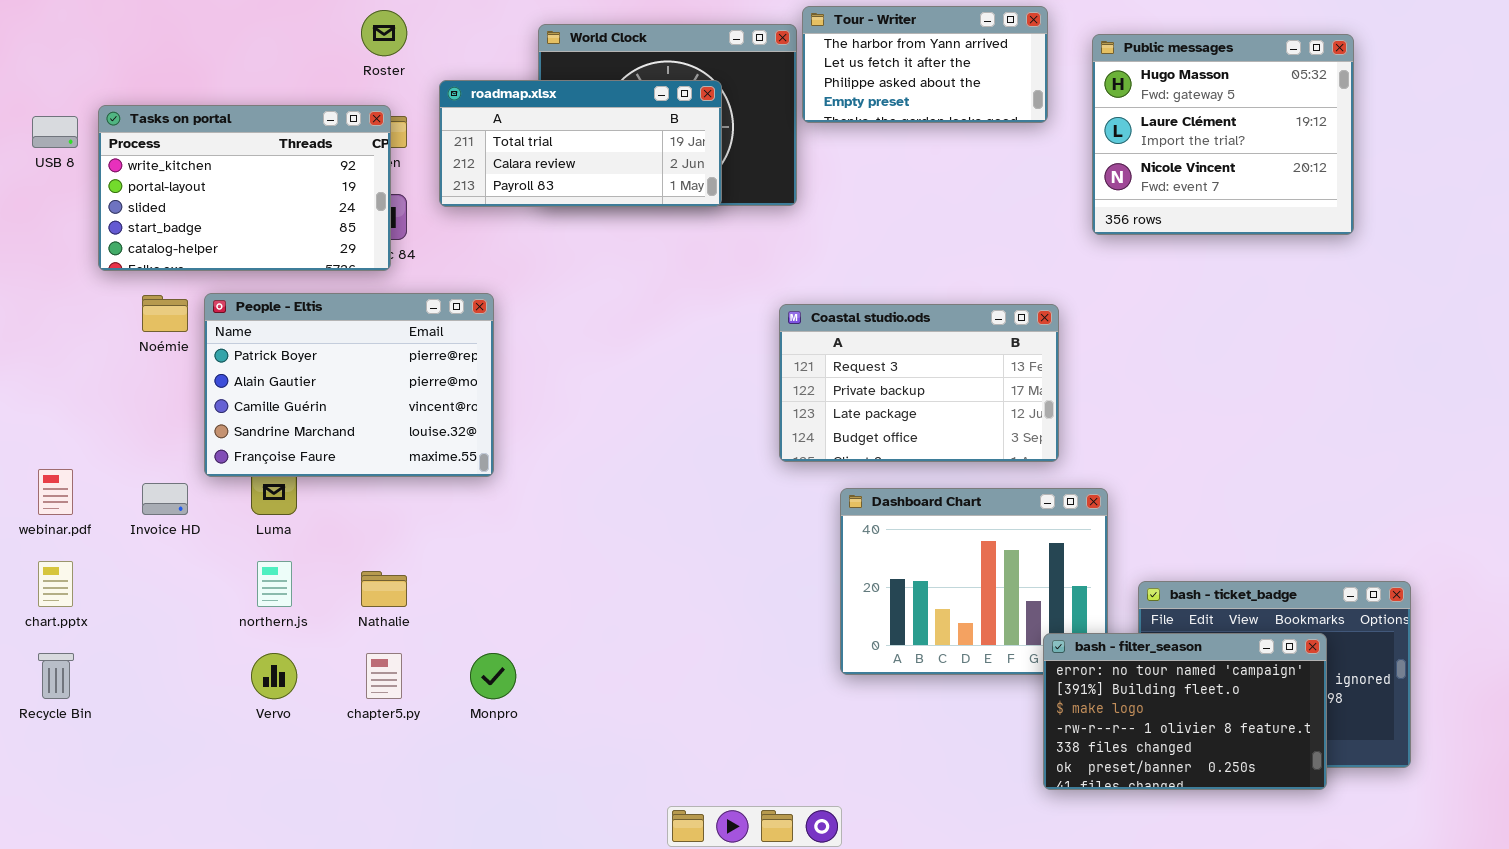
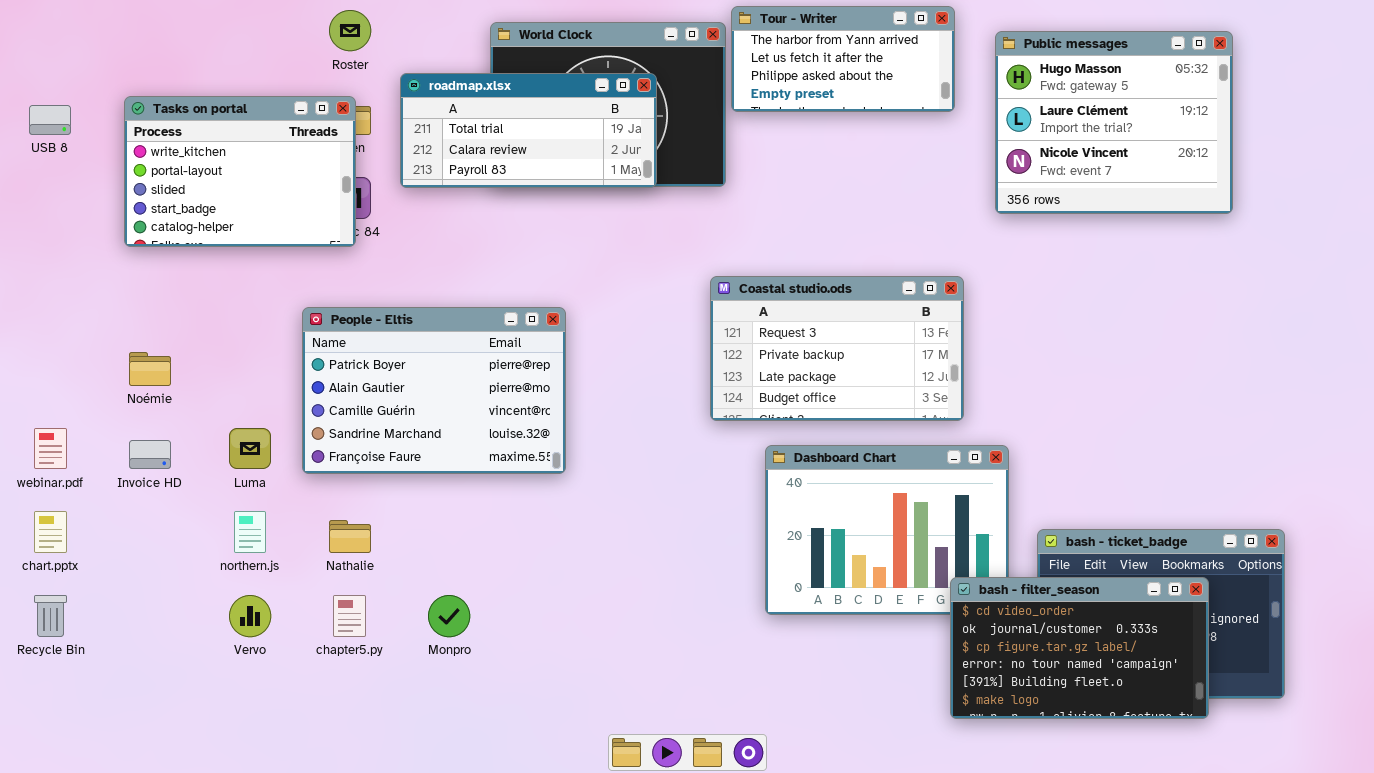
Tasks on portal: [98,105,391,271] -> [124,96,356,247], resized
People - Eltis: [204,293,494,477] -> [302,307,566,474], moved
Noémie: [142,295,188,332] -> [129,352,171,386], moved
bash - filter_season: [1043,633,1327,790] -> [950,577,1209,719], scrolled up 3 rows

